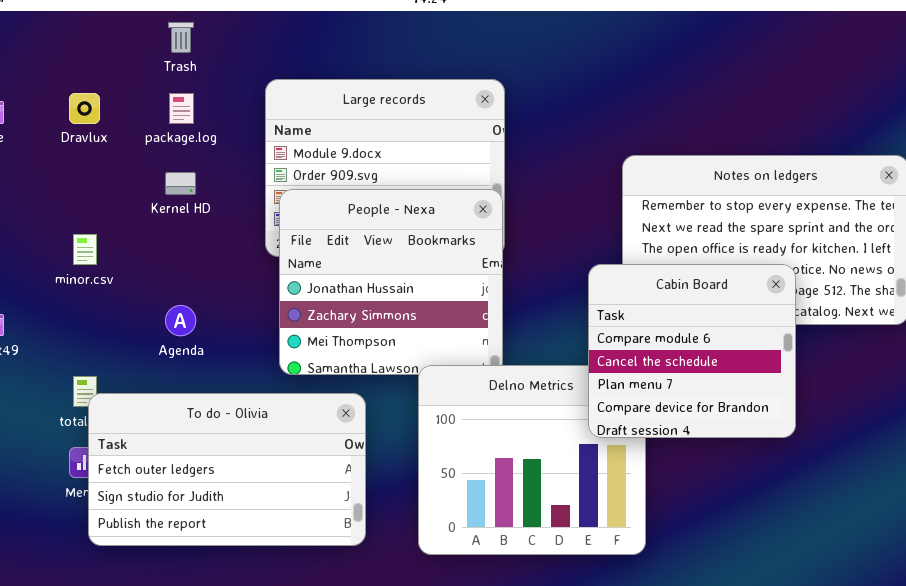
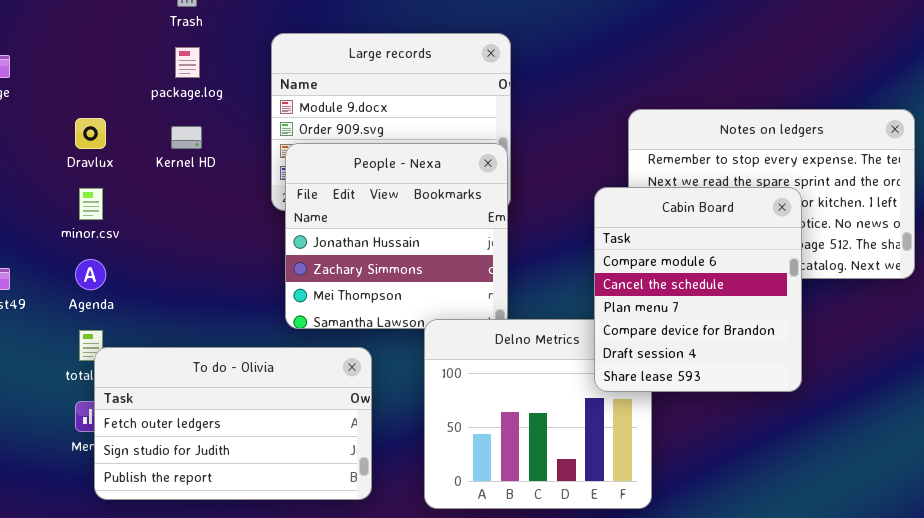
Dravlux: [69,93,100,124] -> [75,118,106,149], moved
Cabin Board: [588,264,796,438] -> [594,187,802,392], resized
Agenda: [165,305,196,336] -> [75,259,106,290], moved

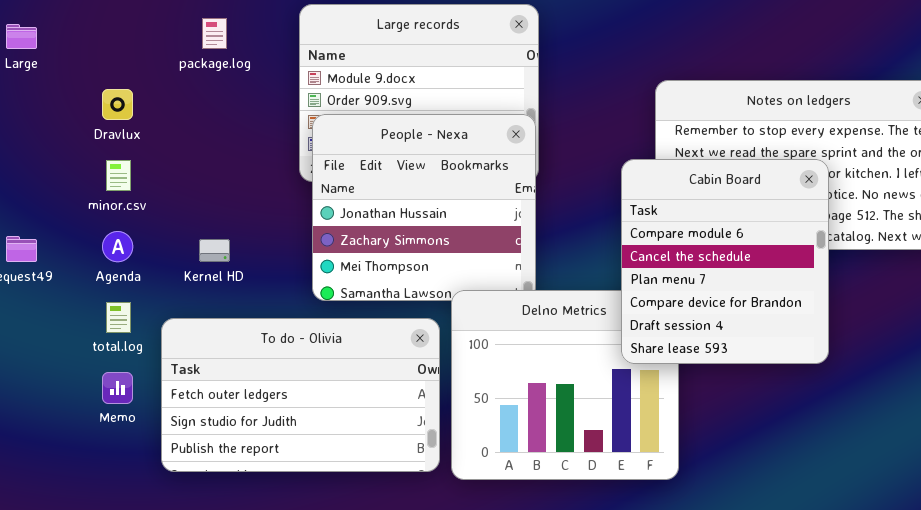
Kernel HD: [171,126,202,149] -> [199,239,230,262], moved
To do - Olivia: [94,347,372,500] -> [161,318,440,472], moved

